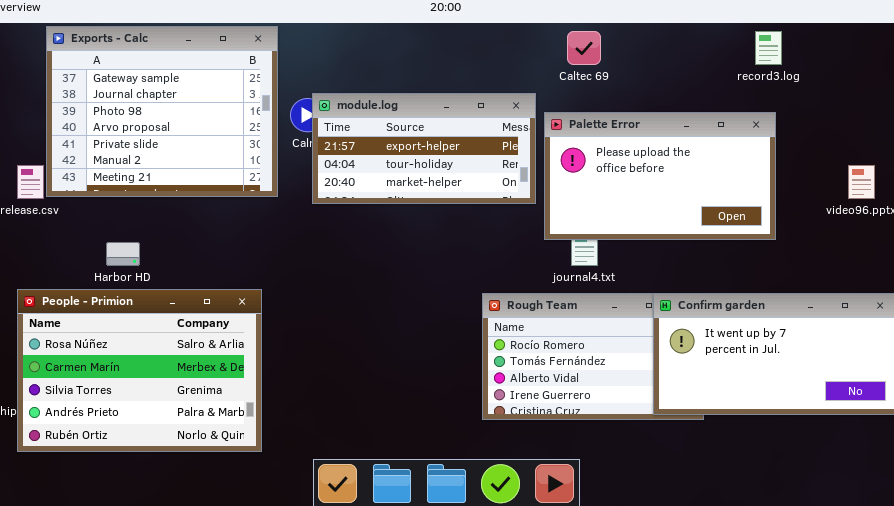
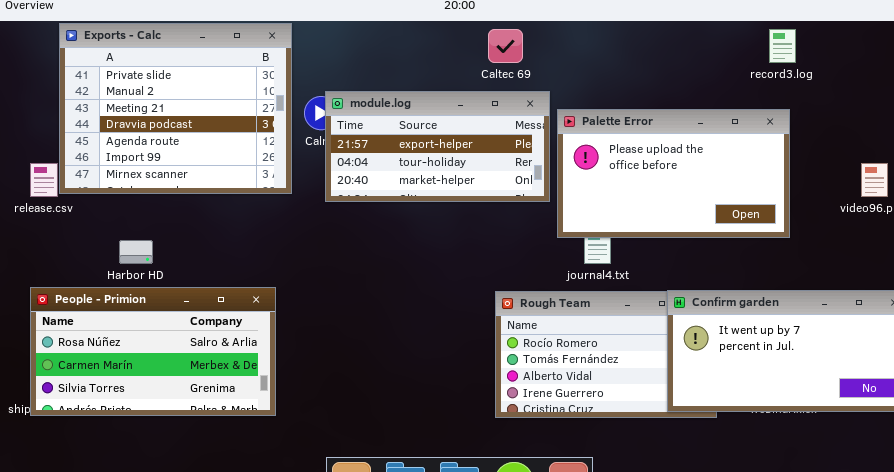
Exports - Calc: [46,26,278,197] -> [59,23,292,194], scrolled down 4 rows
Caltec 69: [567,31,601,65] -> [488,29,523,63], moved
People - Primion: [17,289,262,452] -> [30,287,276,416], resized

